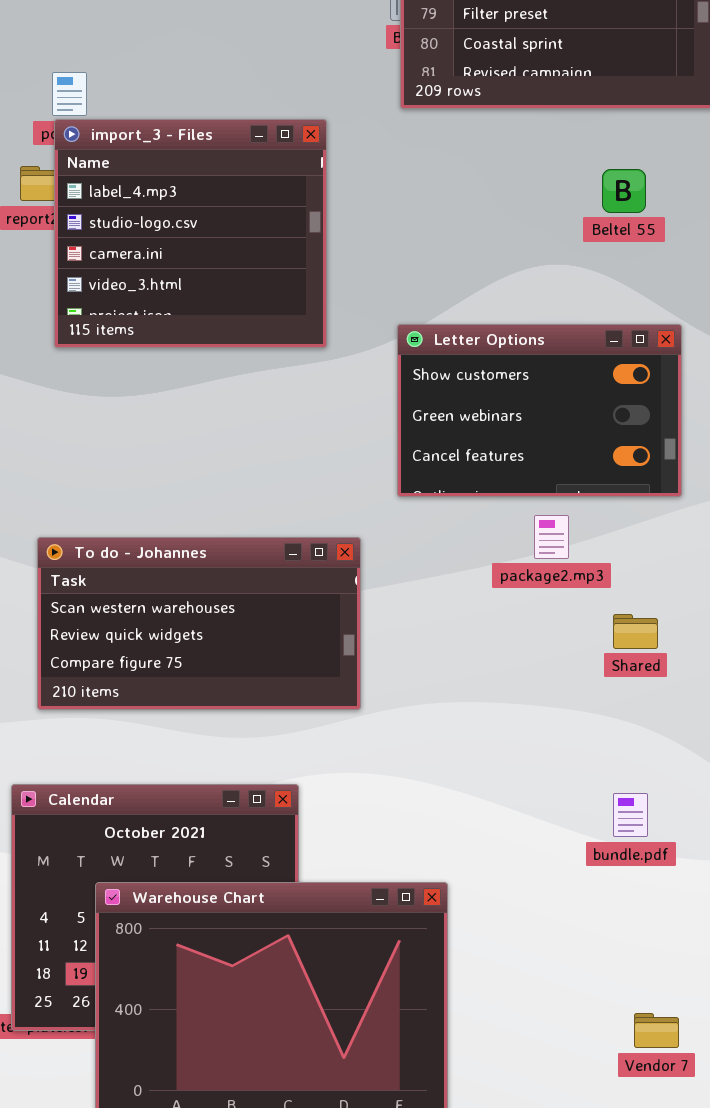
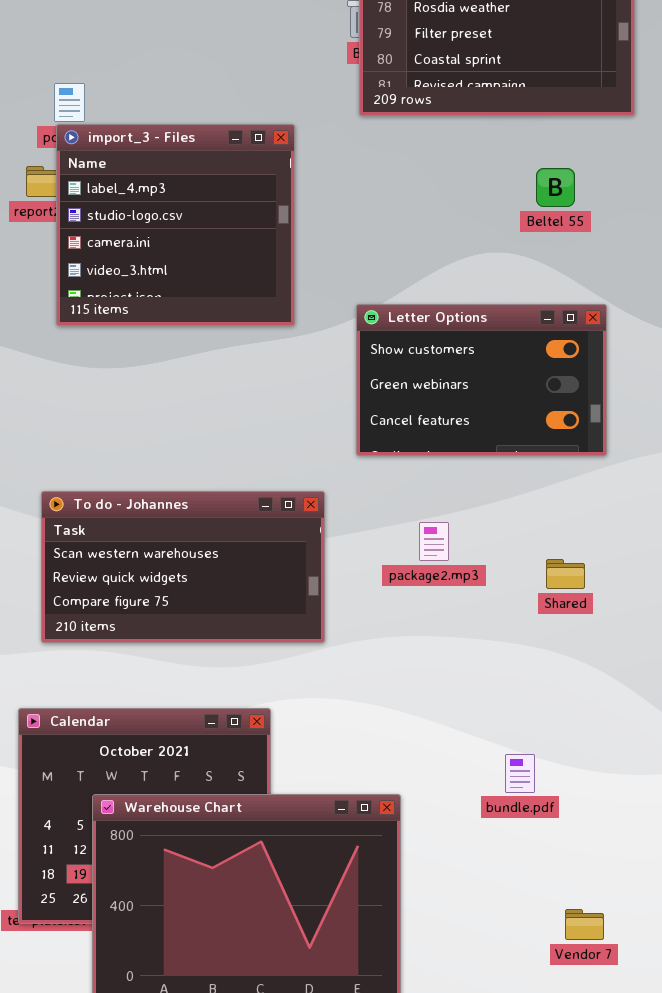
package2.mp3: [534,515,569,559] -> [419,522,449,561], moved
bundle.pdf: [613,793,648,837] -> [505,754,535,793], moved

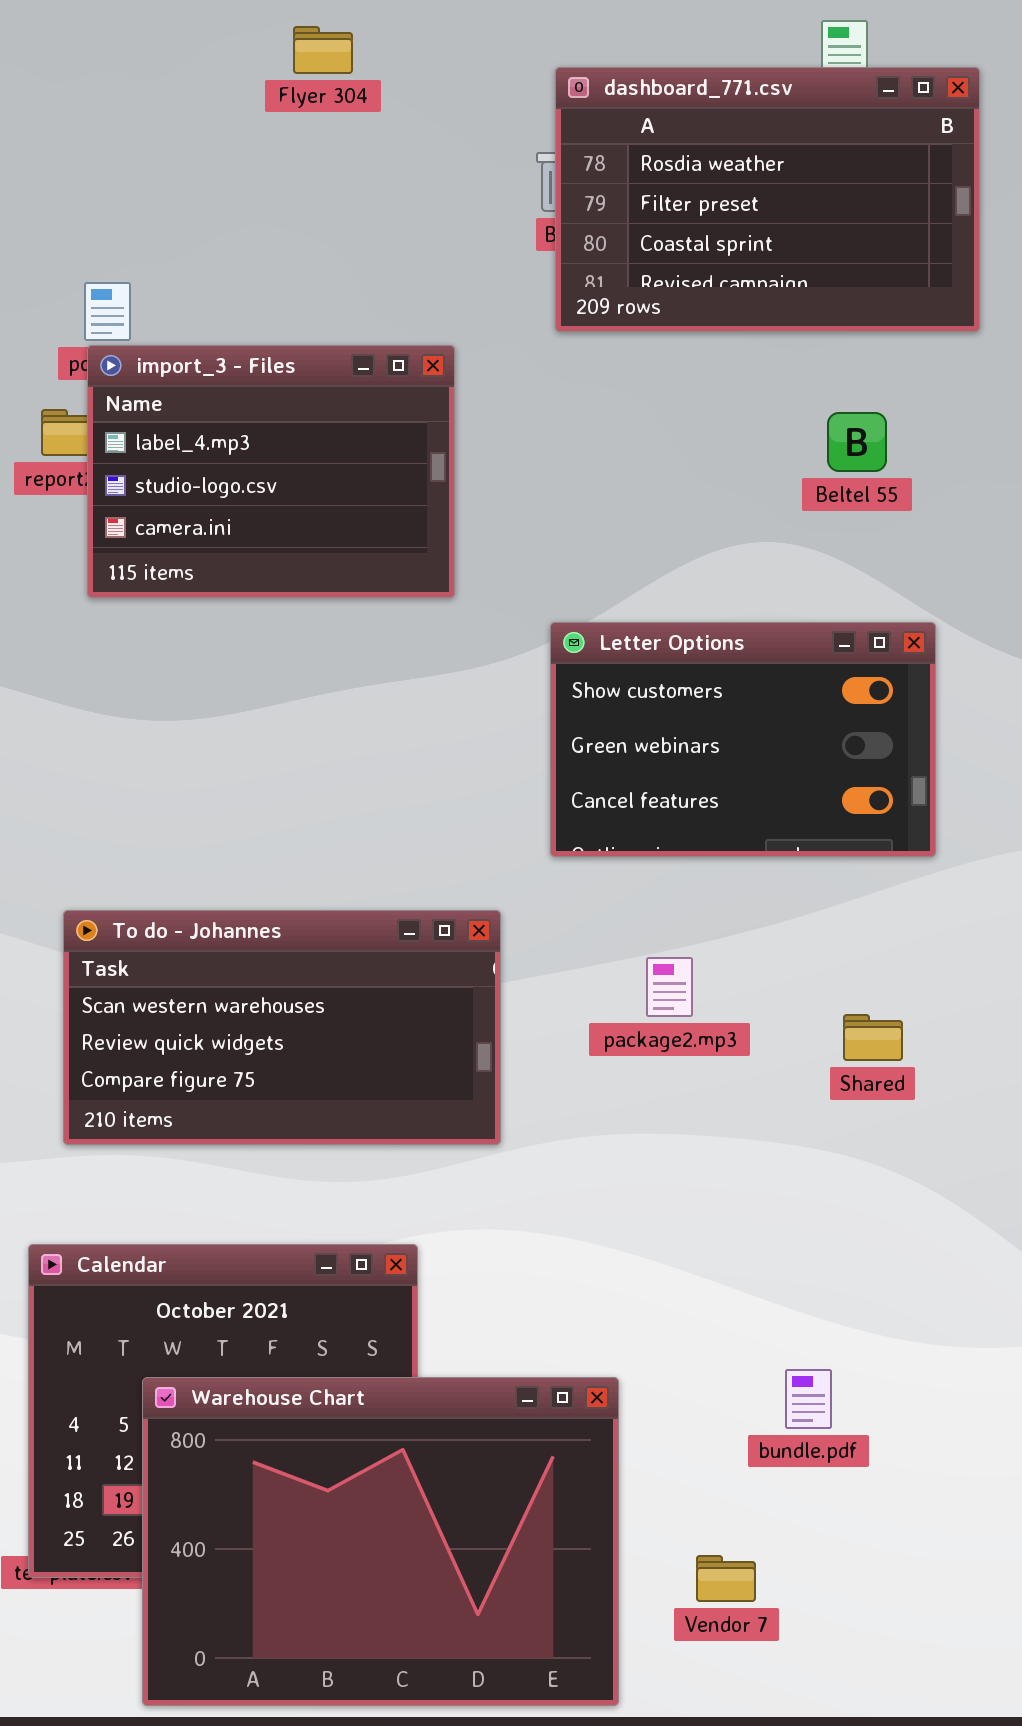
import_3 - Files: [56,124,295,326] -> [87,345,455,598], resized
bundle.pdf: [505,754,535,793] -> [785,1369,832,1429], moved
Vendor 7: [565,909,604,940] -> [696,1555,756,1602], moved

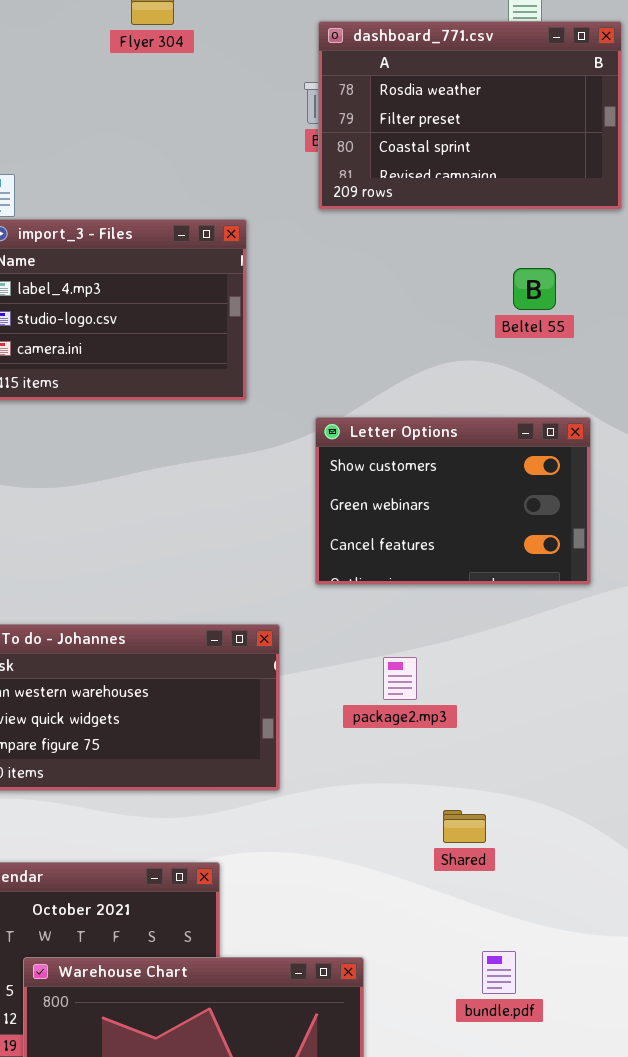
Shared: [843,1014,903,1061] -> [443,810,486,843], moved

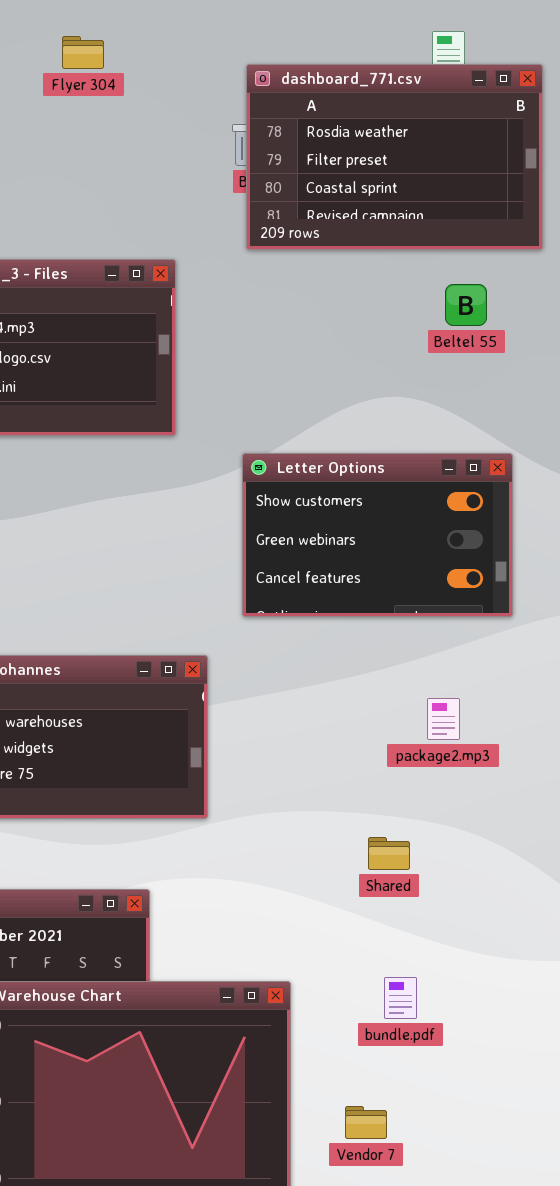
Beltel 55: [513,268,556,310] -> [445,284,487,326], moved
package2.mp3: [383,657,417,700] -> [427,698,460,740], moved
bundle.pdf: [482,951,516,994] -> [384,977,417,1019], moved

